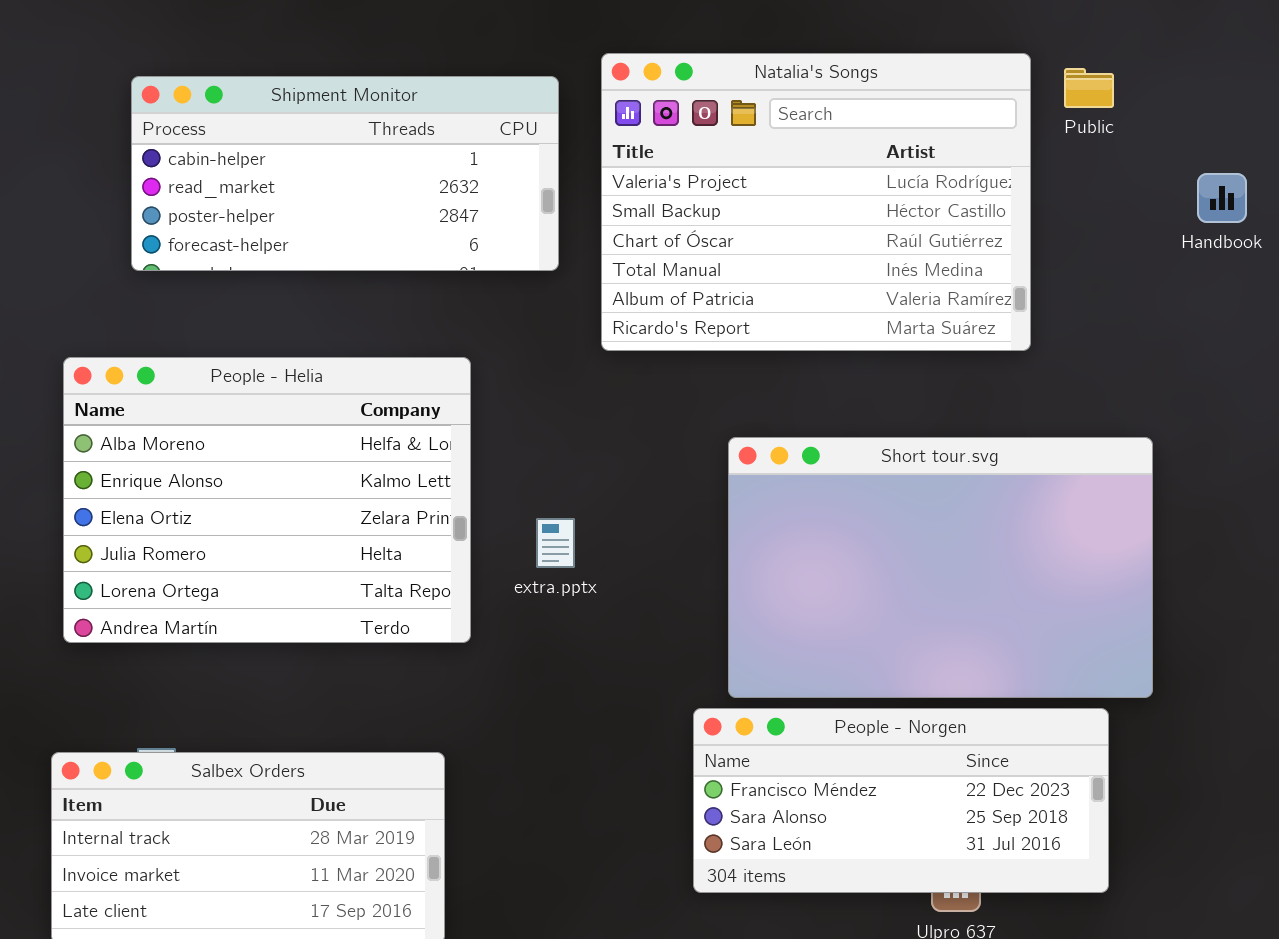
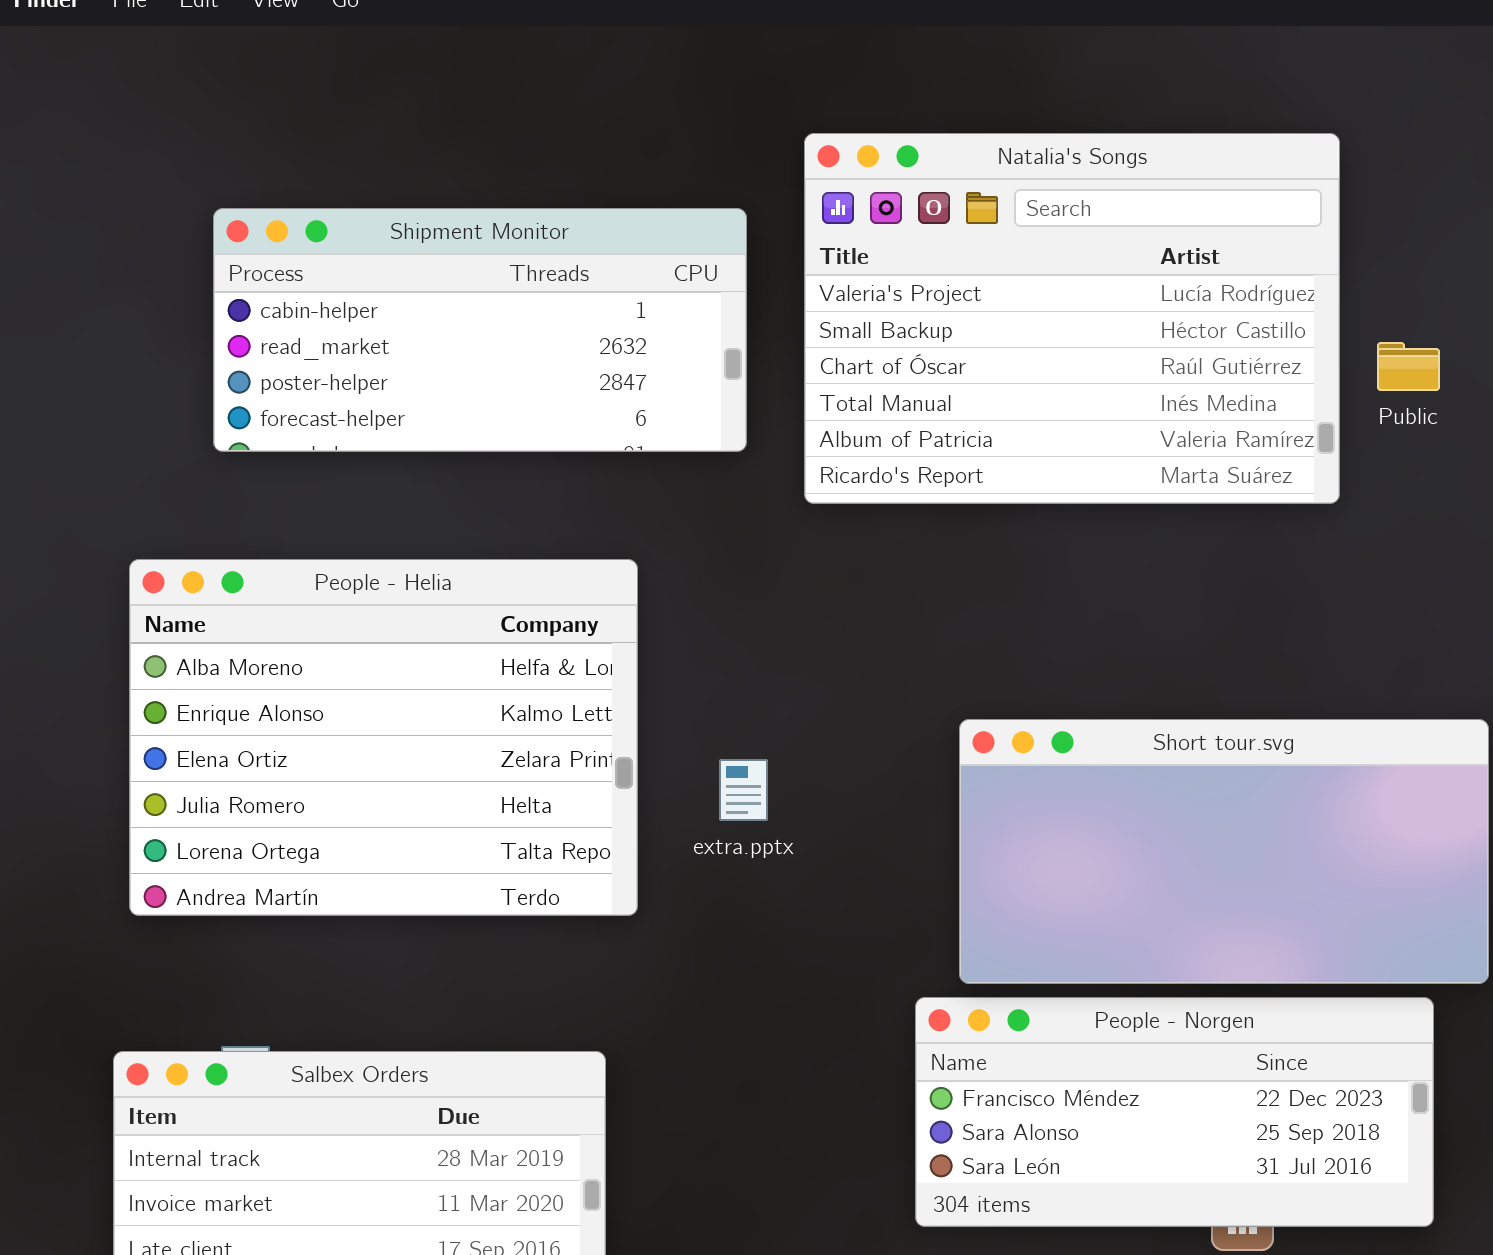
Natalia's Songs: [601,53,1031,351] -> [804,133,1340,504], moved
Public: [1064,68,1114,108] -> [1377,342,1440,391], moved
Short tour.svg: [728,437,1153,698] -> [959,719,1489,984], resized

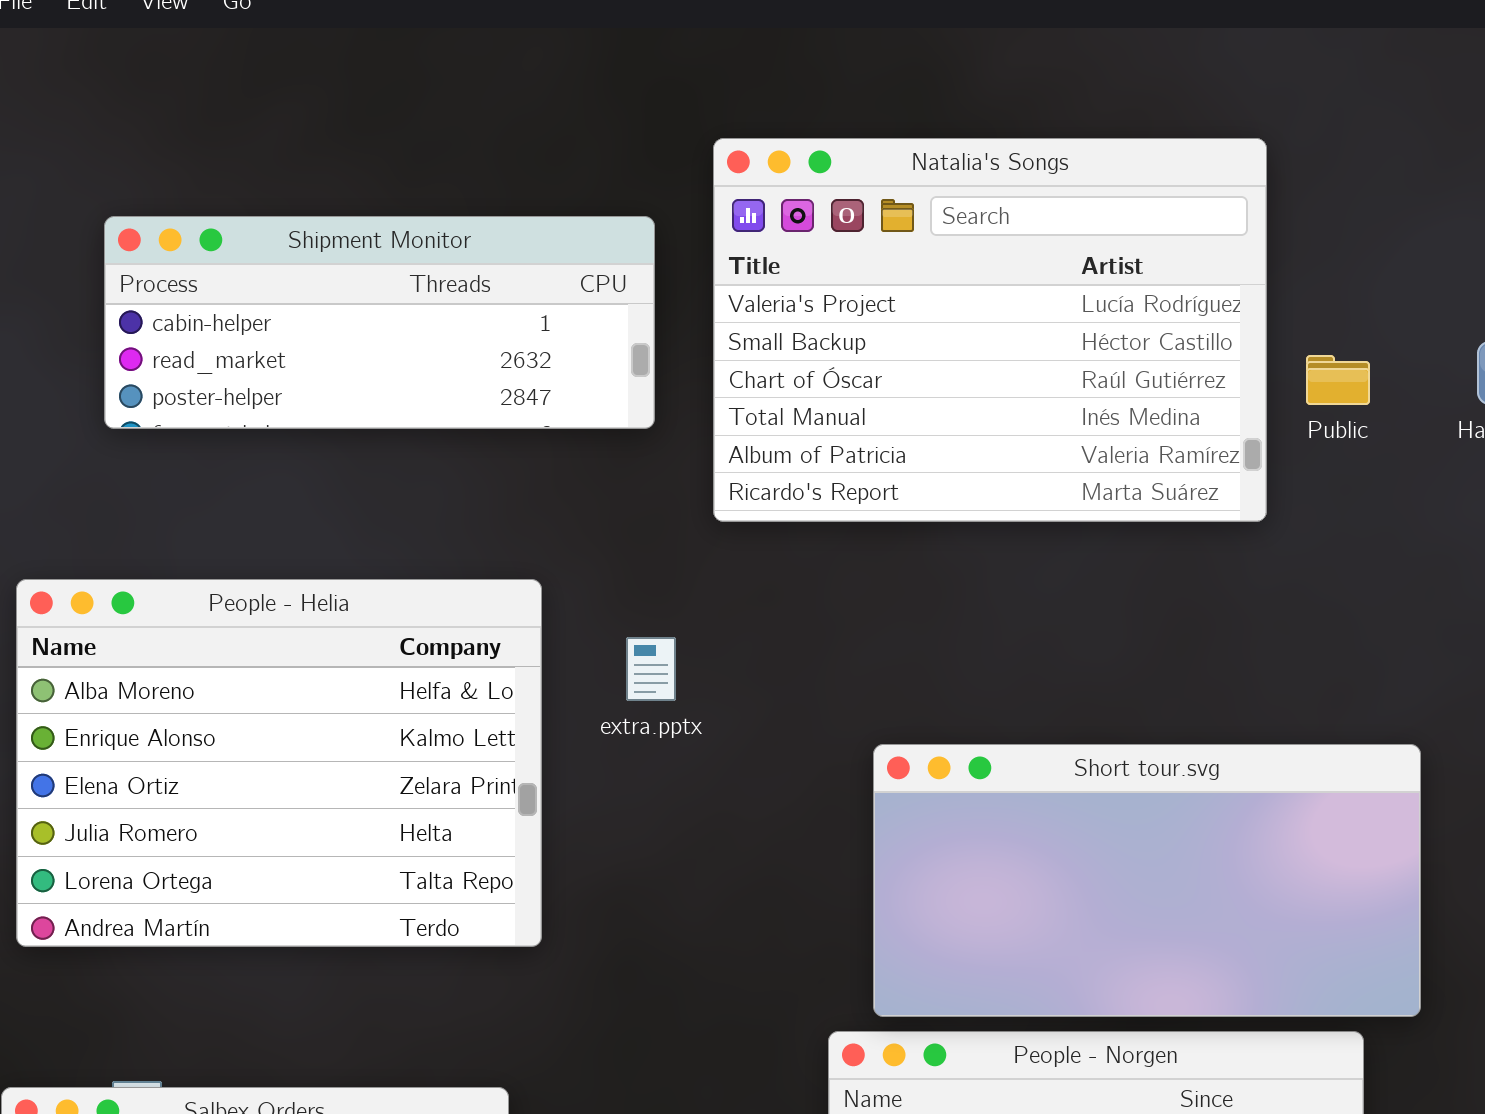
Shipment Monitor: [213,208,747,452] -> [104,216,655,429], resized
extra.pptx: [719,759,768,821] -> [626,637,676,701], moved

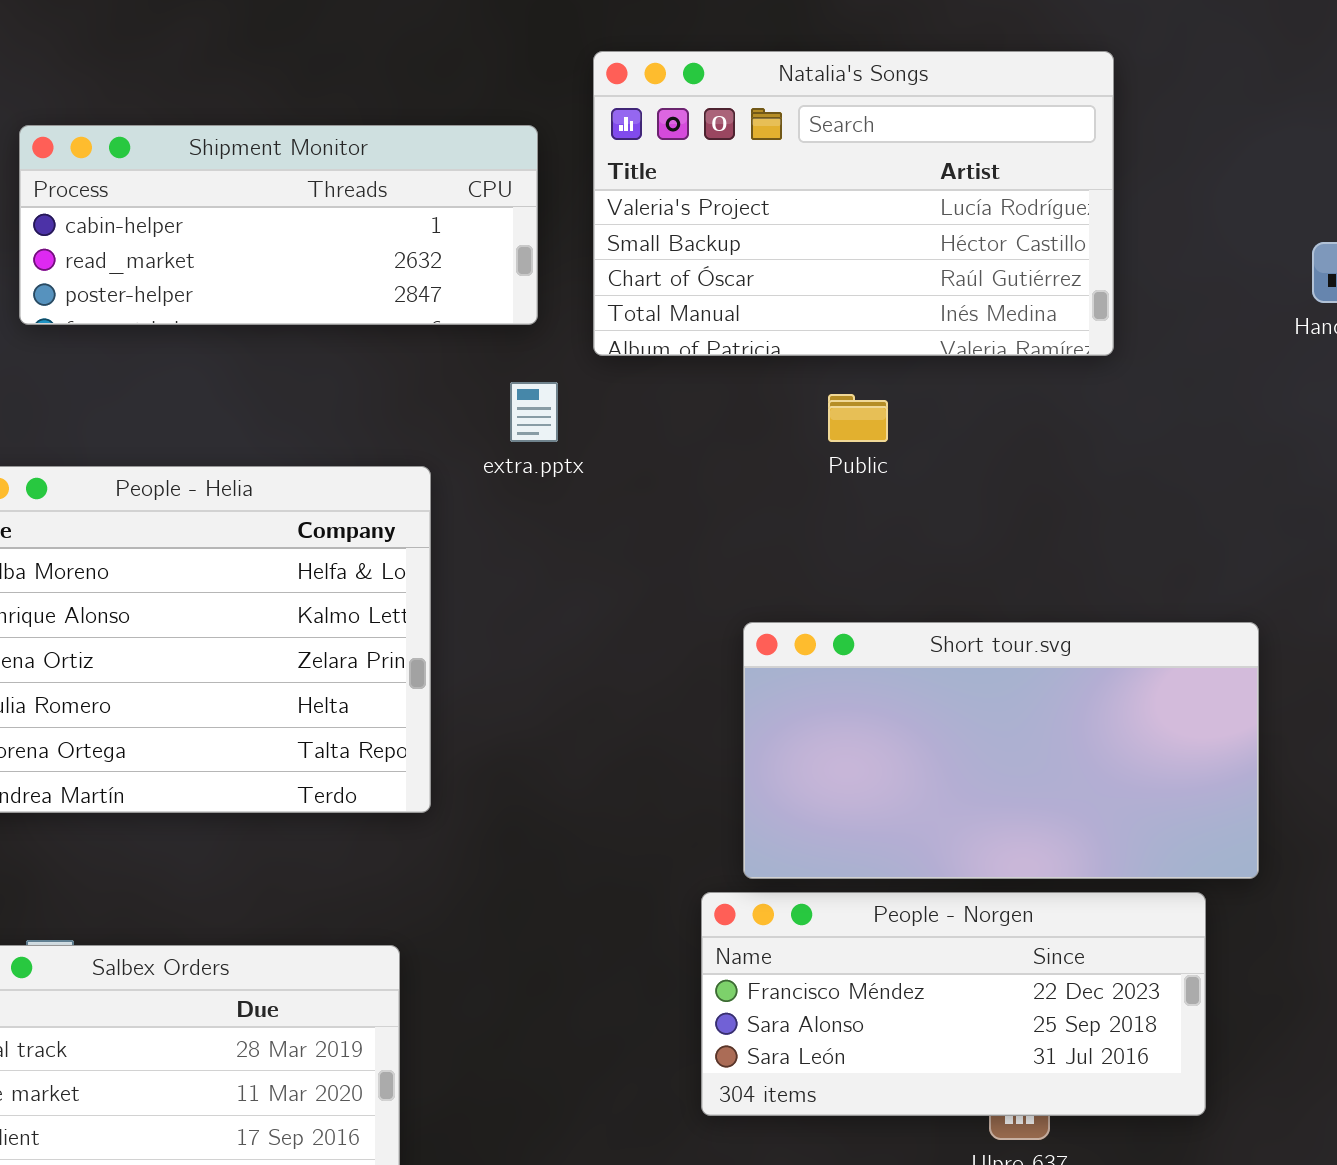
Natalia's Songs: [713,138,1267,522] -> [593,51,1114,356], resized
Public: [1306,355,1370,405] -> [828,394,888,442], moved
extra.pptx: [626,637,676,701] -> [510,382,558,442], moved

